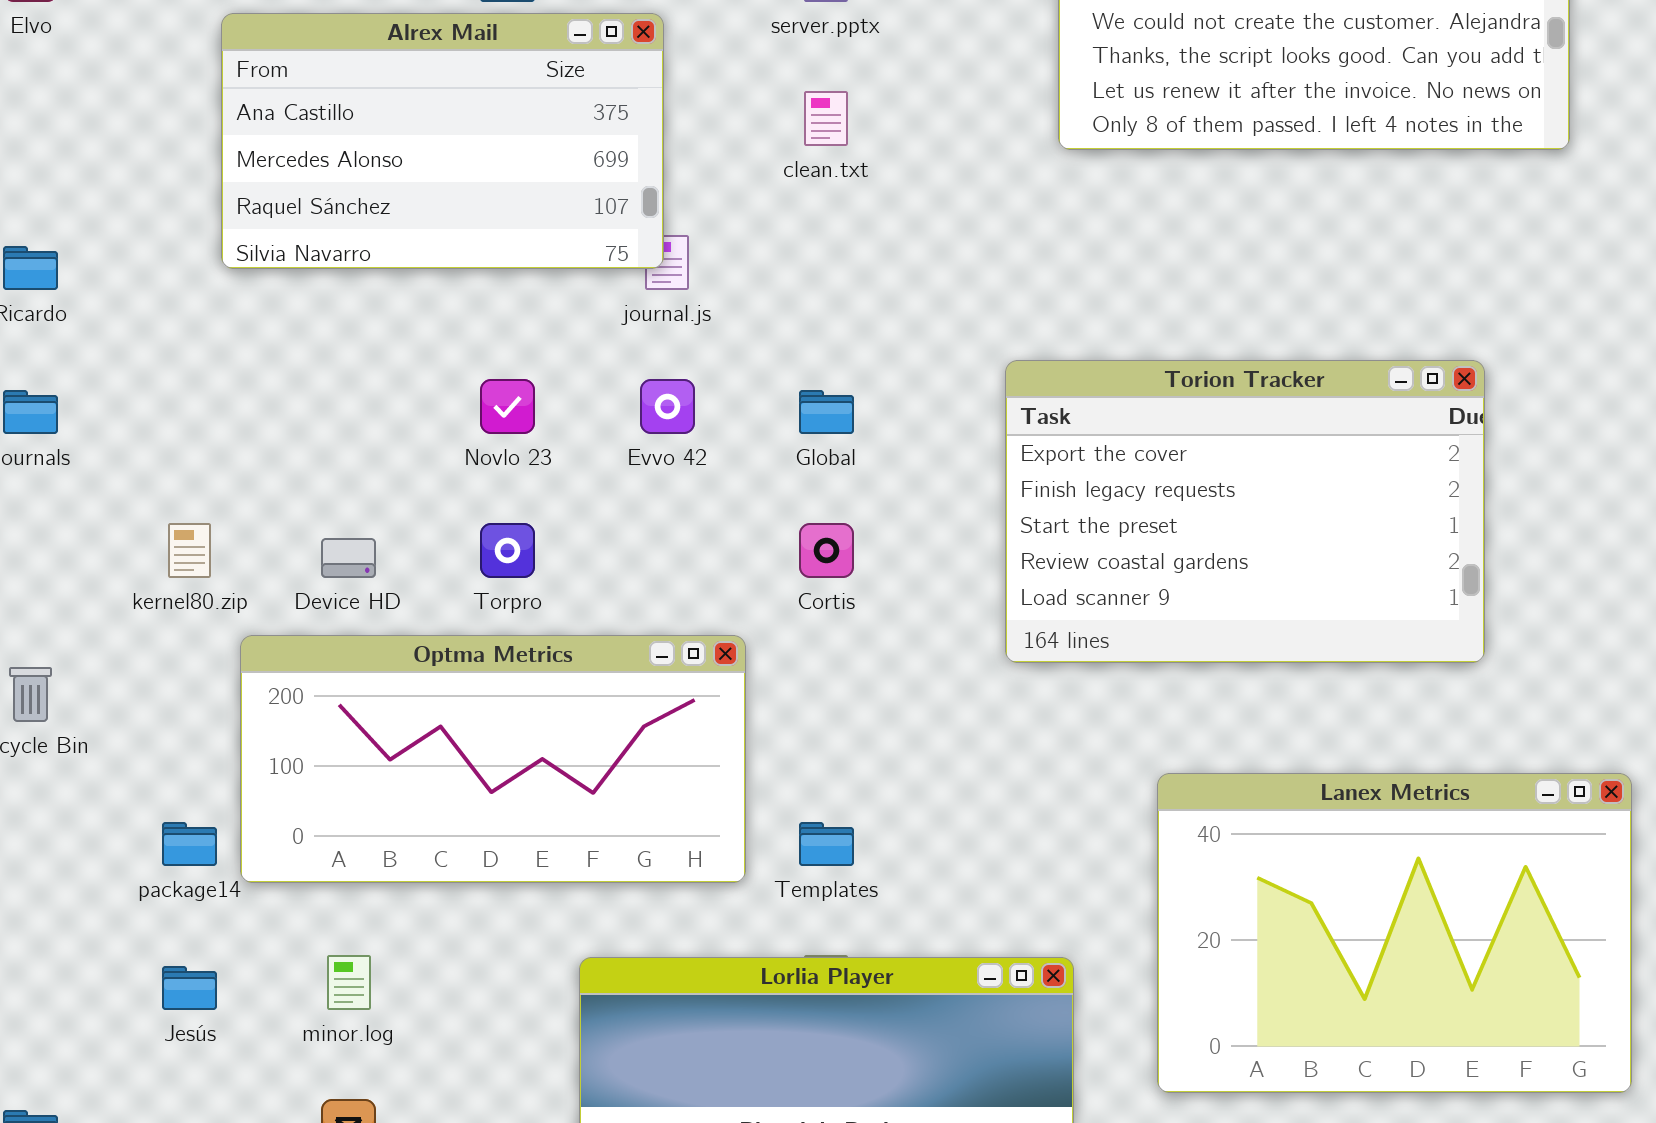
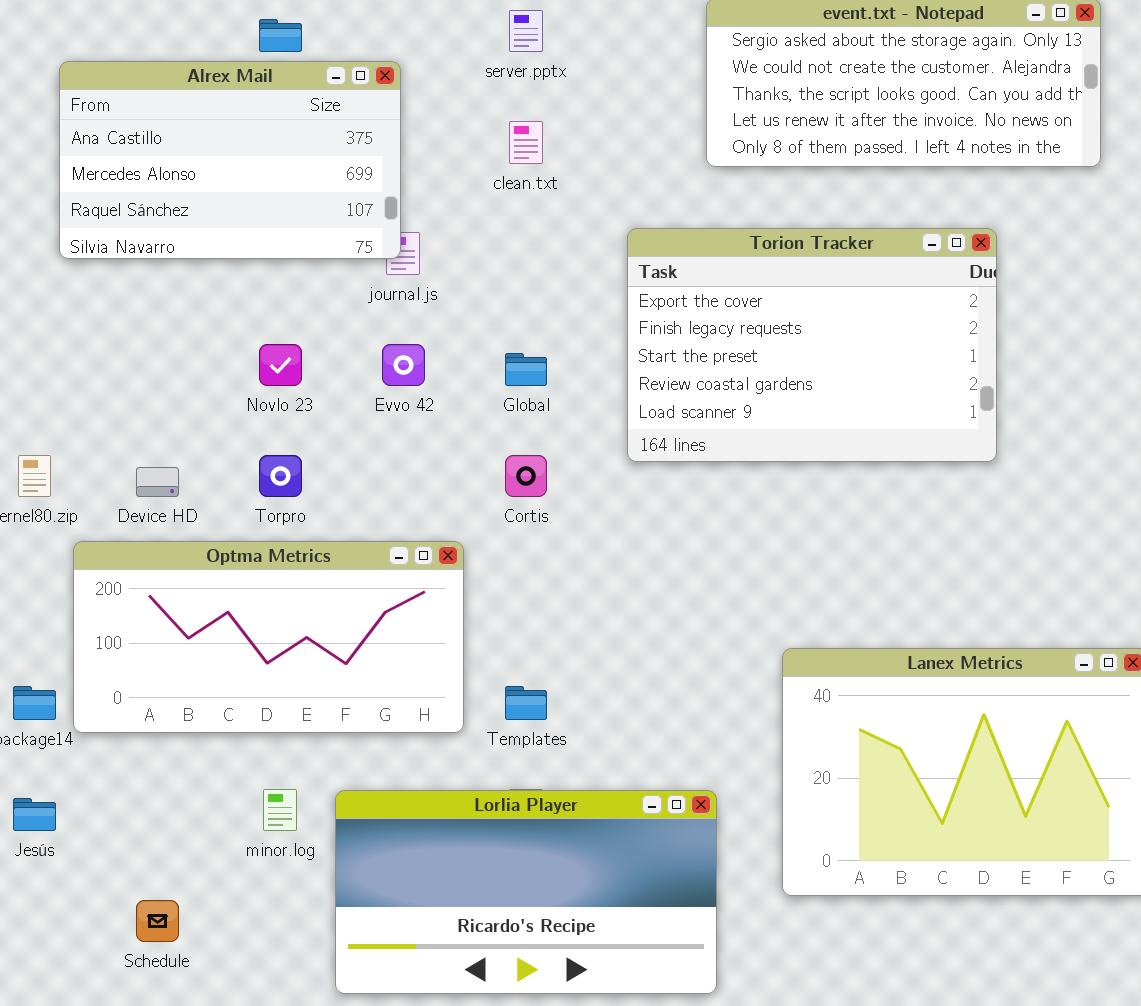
Torion Tracker: [1005,360,1485,663] -> [627,228,997,462], moved
minor.log: [327,955,371,1010] -> [263,789,297,831], moved

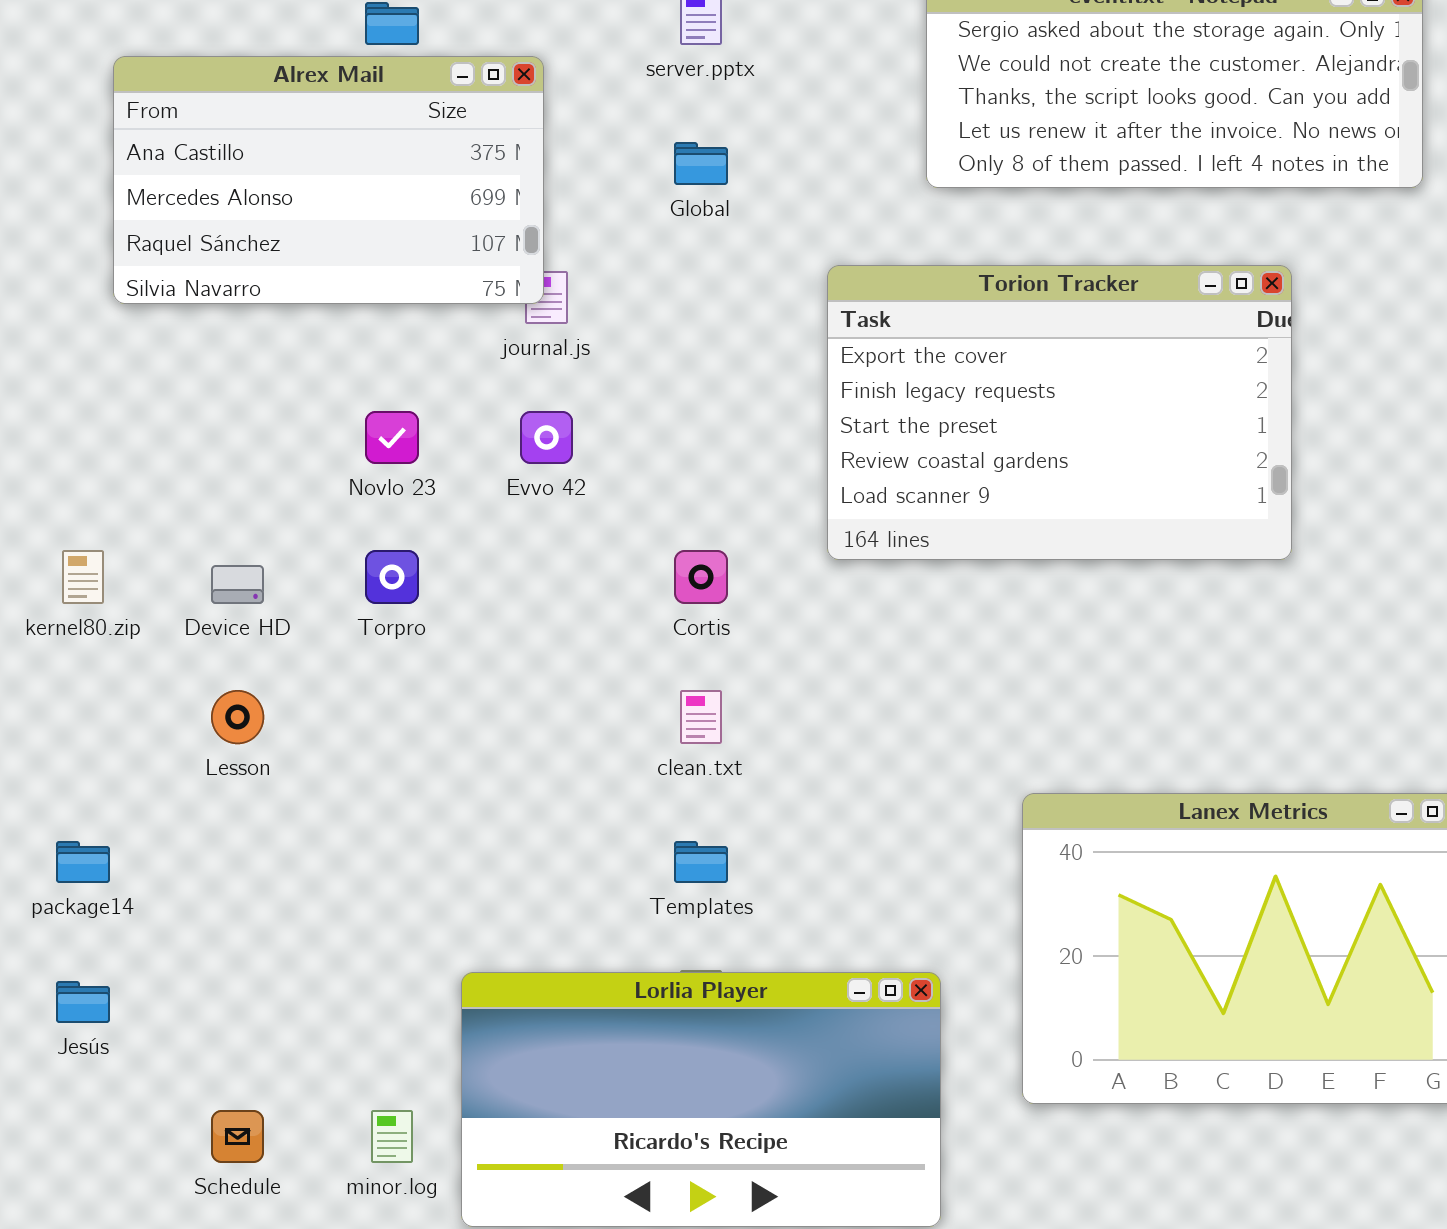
clean.txt: [509,121,543,164] -> [680,690,722,744], moved
Global: [505,353,547,386] -> [674,142,728,185], moved
Optma Metrics: [73,541,464,733] -> none, closed
minor.log: [263,789,297,831] -> [371,1110,413,1163], moved

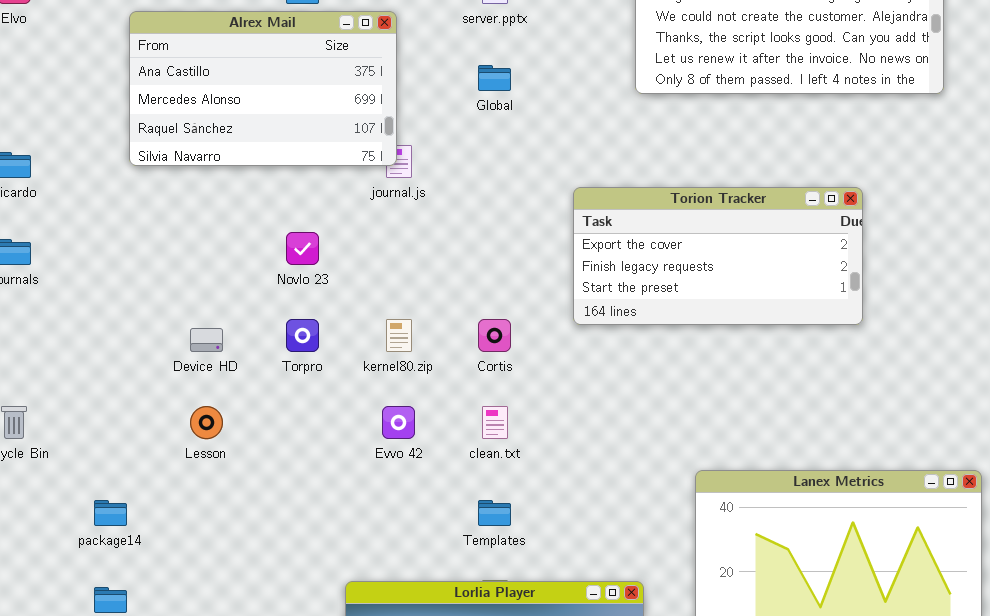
Torion Tracker: [827,265,1292,560] -> [573,187,863,325], resized
Evvo 42: [520,411,573,464] -> [382,406,415,439], moved
kernel80.zip: [62,550,104,604] -> [386,319,412,352], moved

